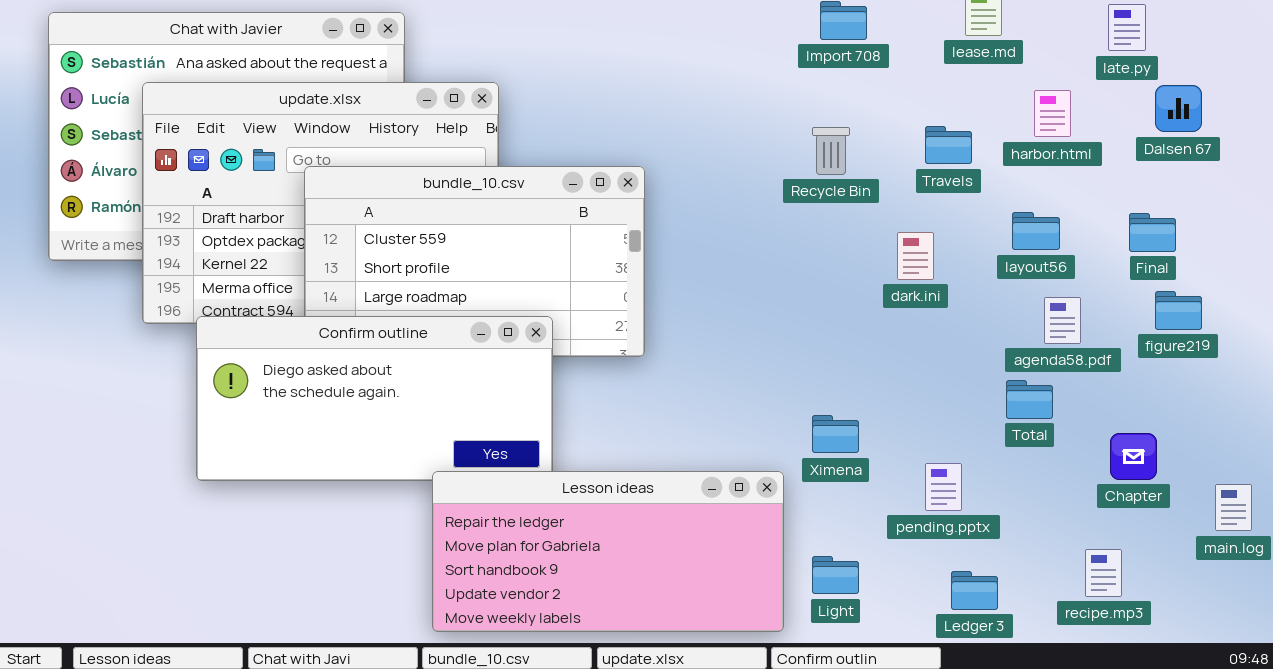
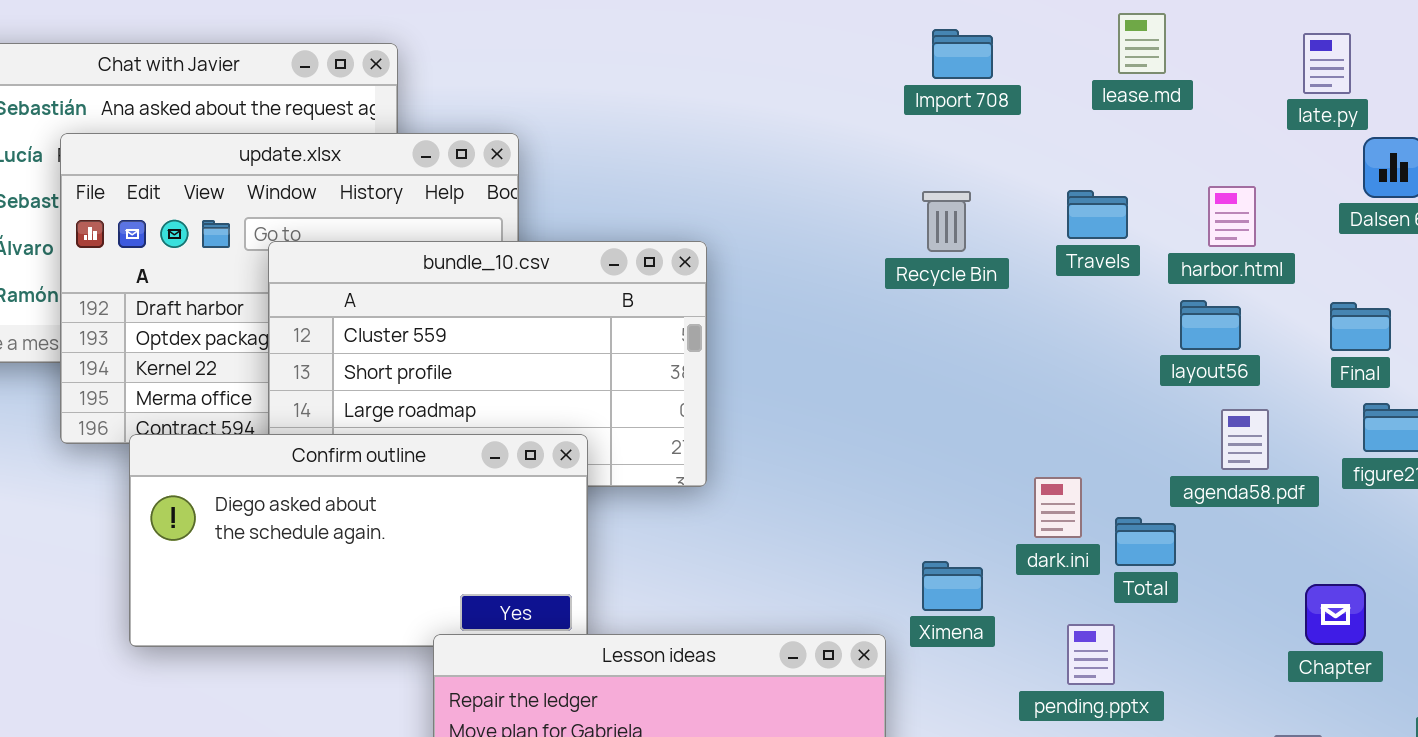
harbor.html: [1034,90,1071,137] -> [1208,186,1256,247], moved
dark.ini: [897,232,934,280] -> [1034,477,1082,538], moved
Total: [1006,380,1053,419] -> [1115,517,1176,566], moved

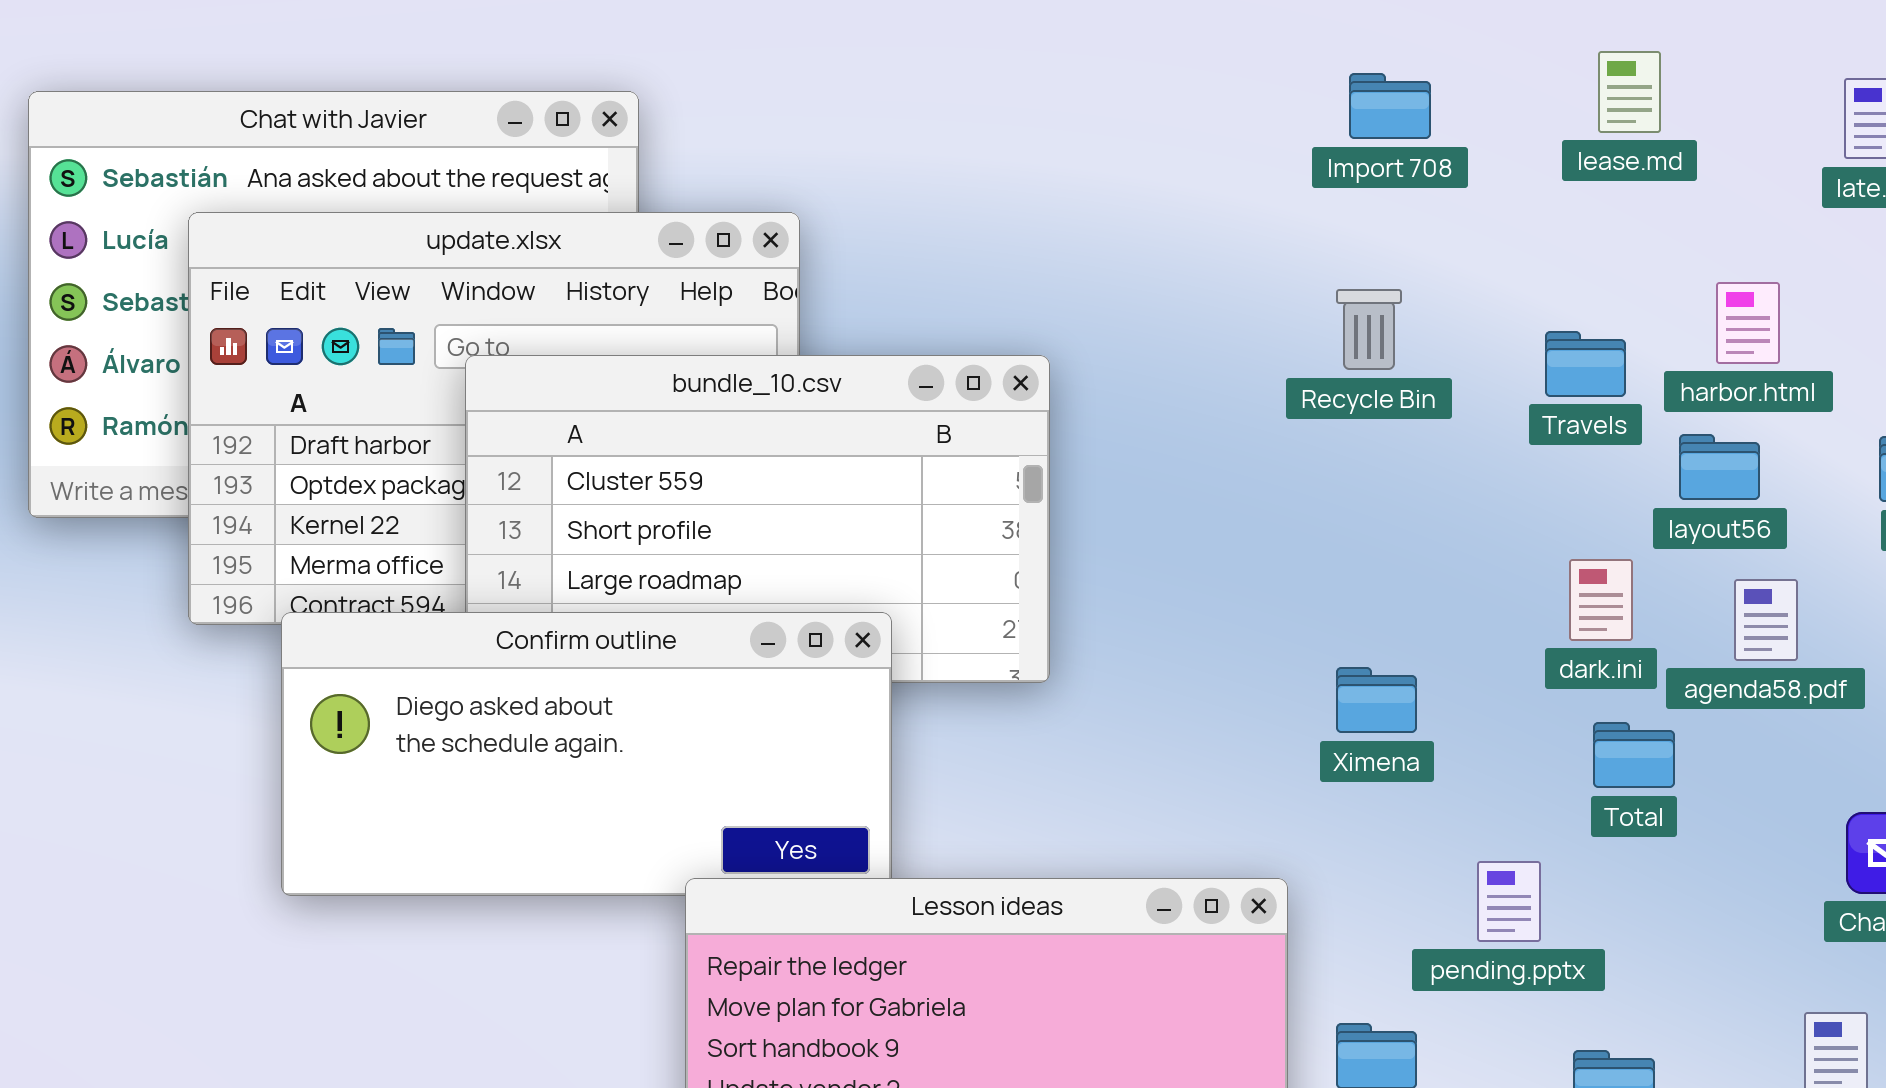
Travels: [1067,190,1128,239] -> [1545,331,1626,397], moved
dark.ini: [1034,477,1082,538] -> [1569,559,1633,641], moved
Ximena: [922,561,983,611] -> [1336,667,1417,733], moved
pending.pptx: [1067,624,1115,685] -> [1477,861,1541,942], moved

